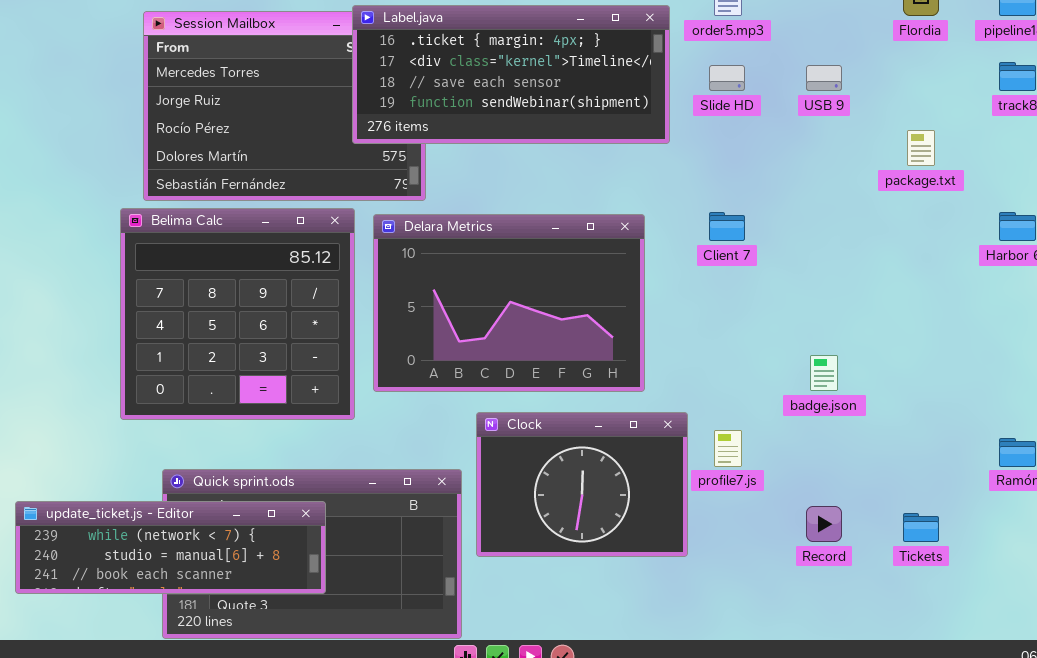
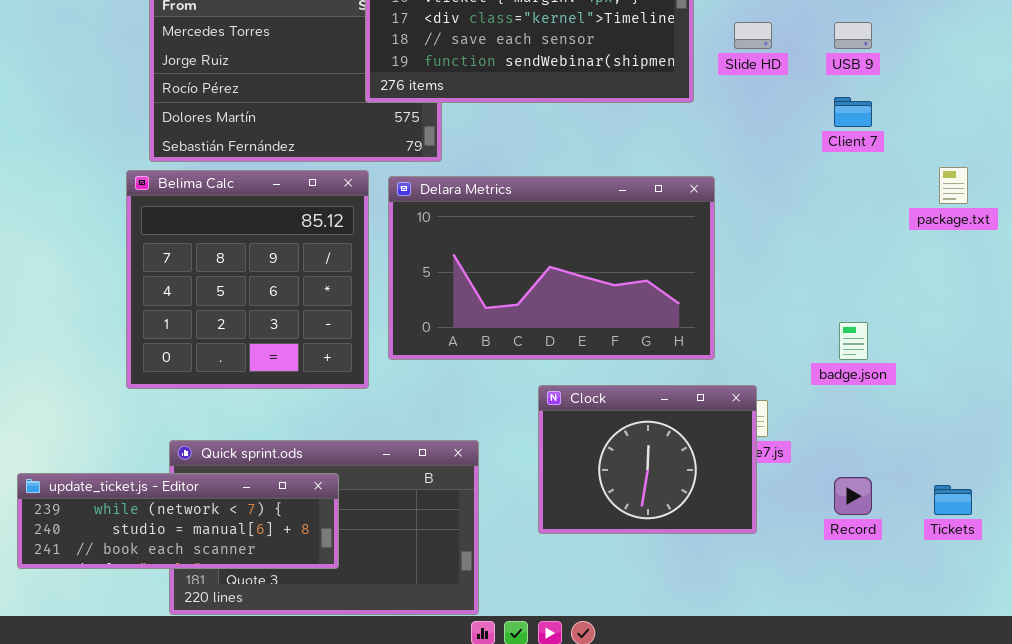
package.txt: [907,130,935,166] -> [939,167,968,204], moved
Client 7: [709,212,745,241] -> [834,97,872,127], moved
Delara Metrics: [373,214,645,392] -> [388,176,715,360], resized
Clock: [476,412,688,557] -> [538,385,757,534], moved

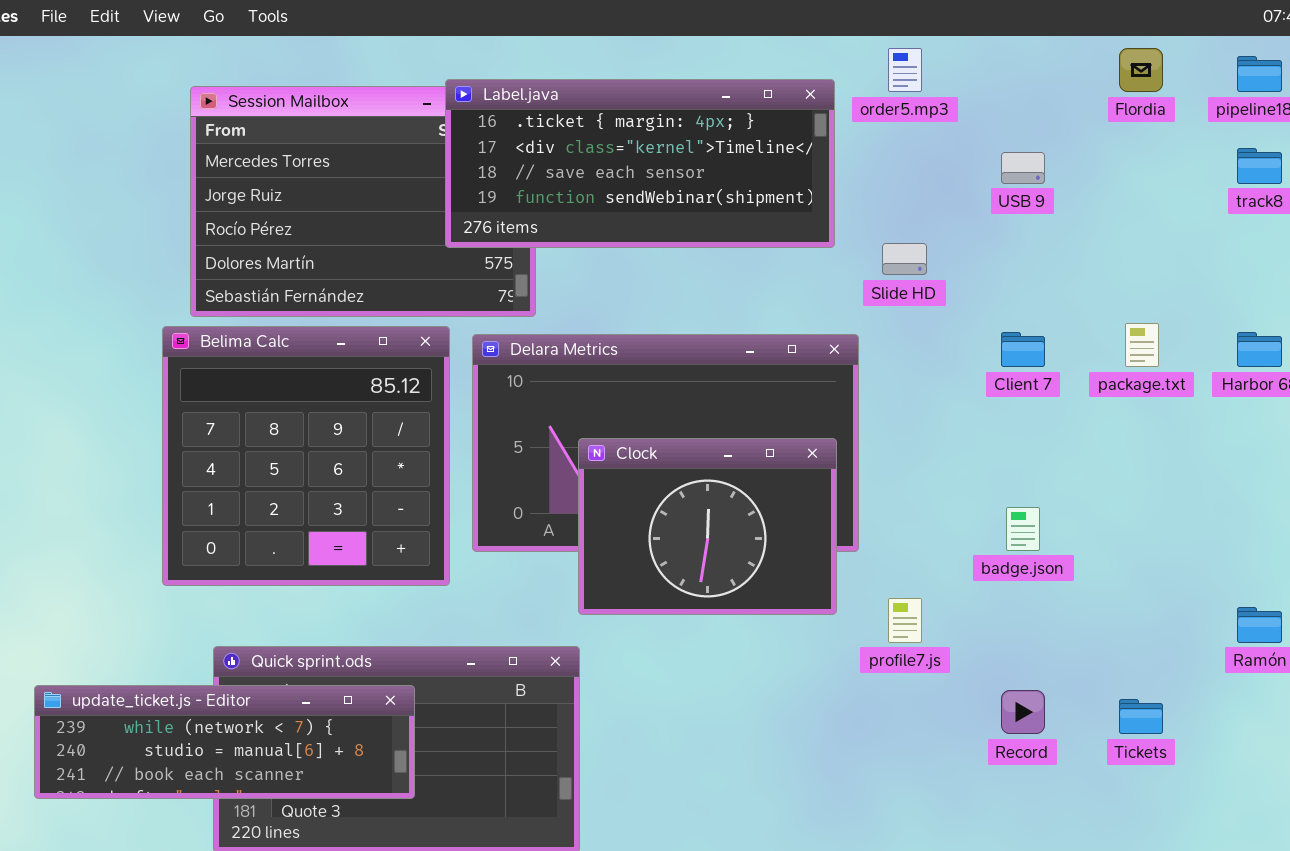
Slide HD: [734,22,772,49] -> [882,243,927,275], moved
Client 7: [834,97,872,127] -> [1001,332,1045,367], moved
Clock: [538,385,757,534] -> [578,438,837,615], moved

